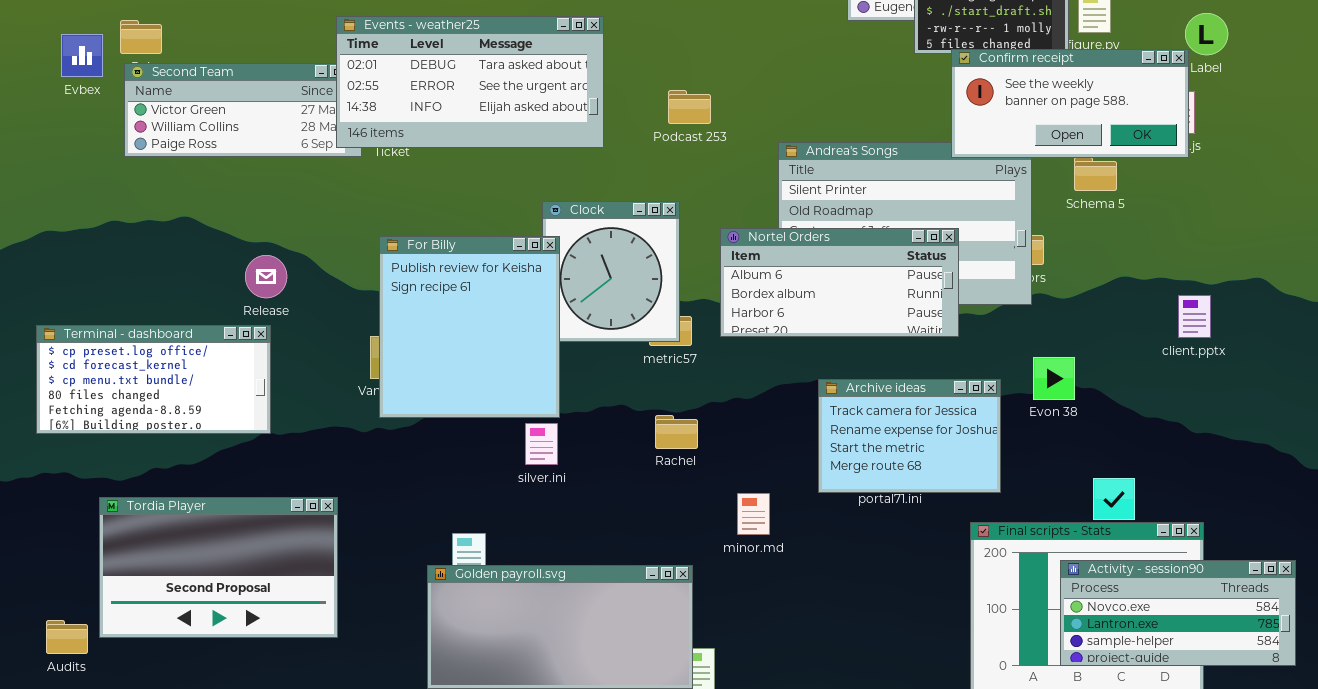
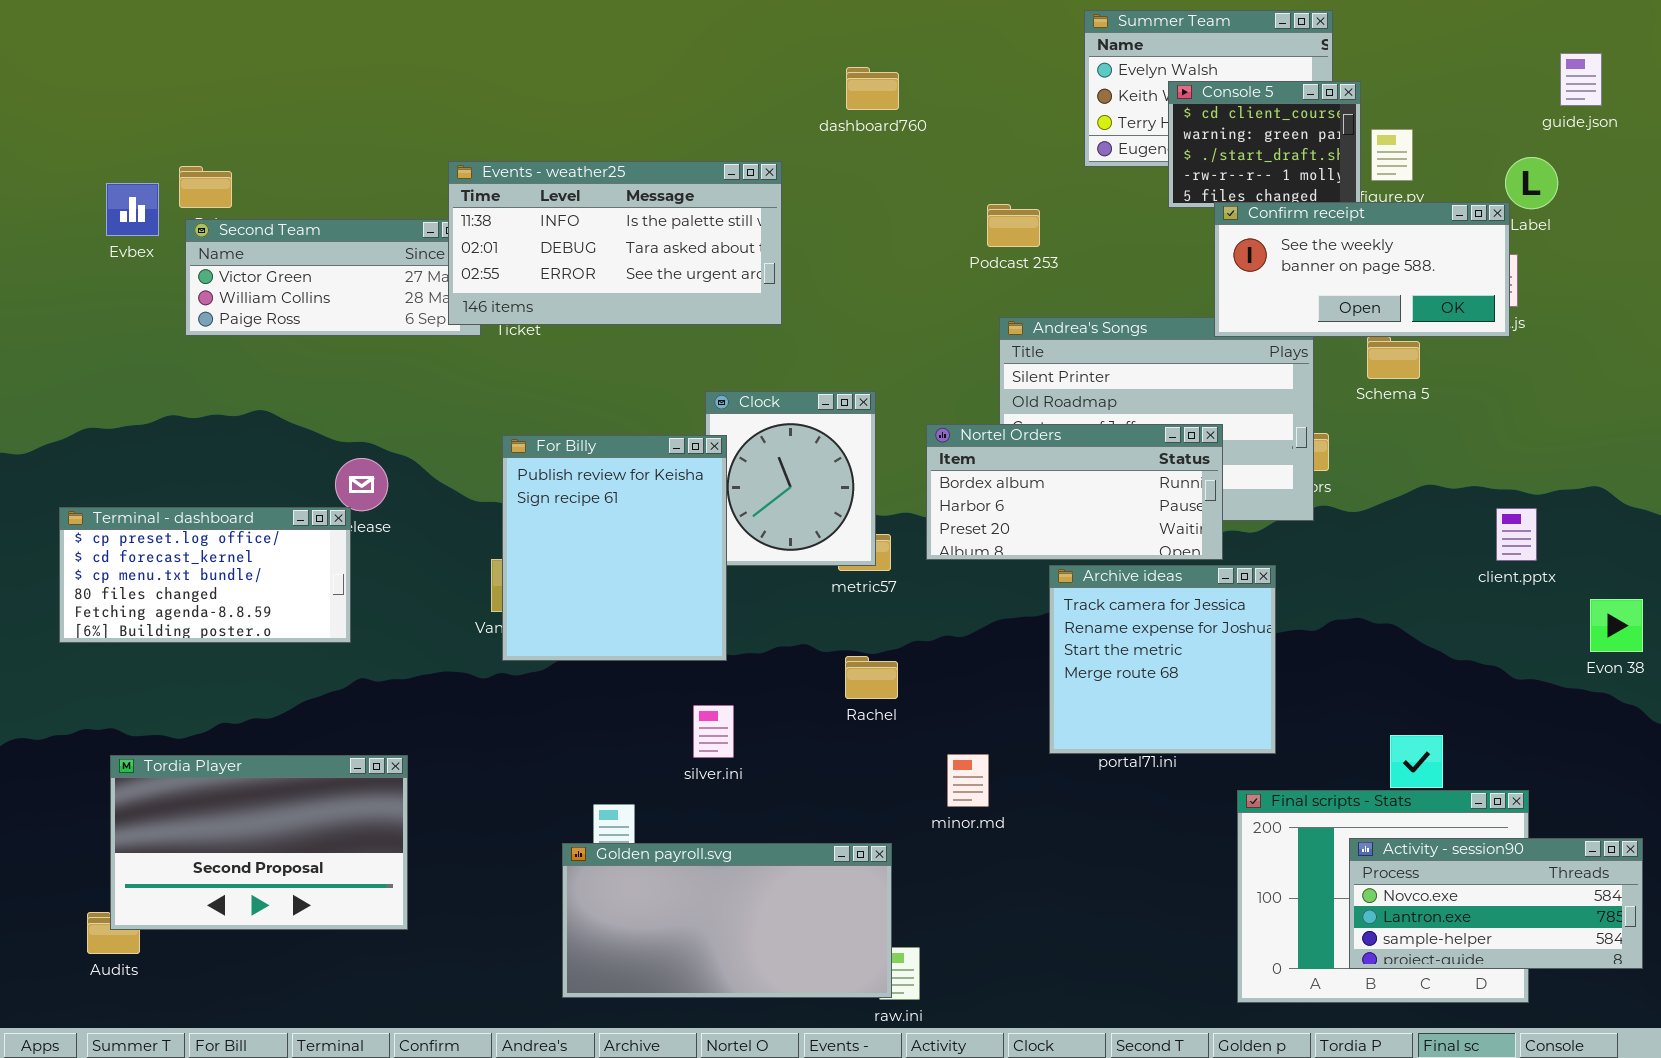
Events - weather25: [336,16,604,148] -> [448,161,782,325], scrolled up 1 row
Podcast 253: [668,90,711,124] -> [987,204,1040,247], moved
Nortel Orders: [720,228,959,337] -> [926,424,1223,560], scrolled down 1 row
Terminal - dashboard: [36,325,271,434] -> [59,507,351,643], moved
Evon 38: [1033,357,1075,400] -> [1590,599,1643,652], moved
Archive ideas: [818,379,1001,493] -> [1049,565,1276,754], resized
silver.ini: [525,423,558,465] -> [693,705,734,758], moved
Tordia Player: [99,497,338,638] -> [110,755,408,930], moved

